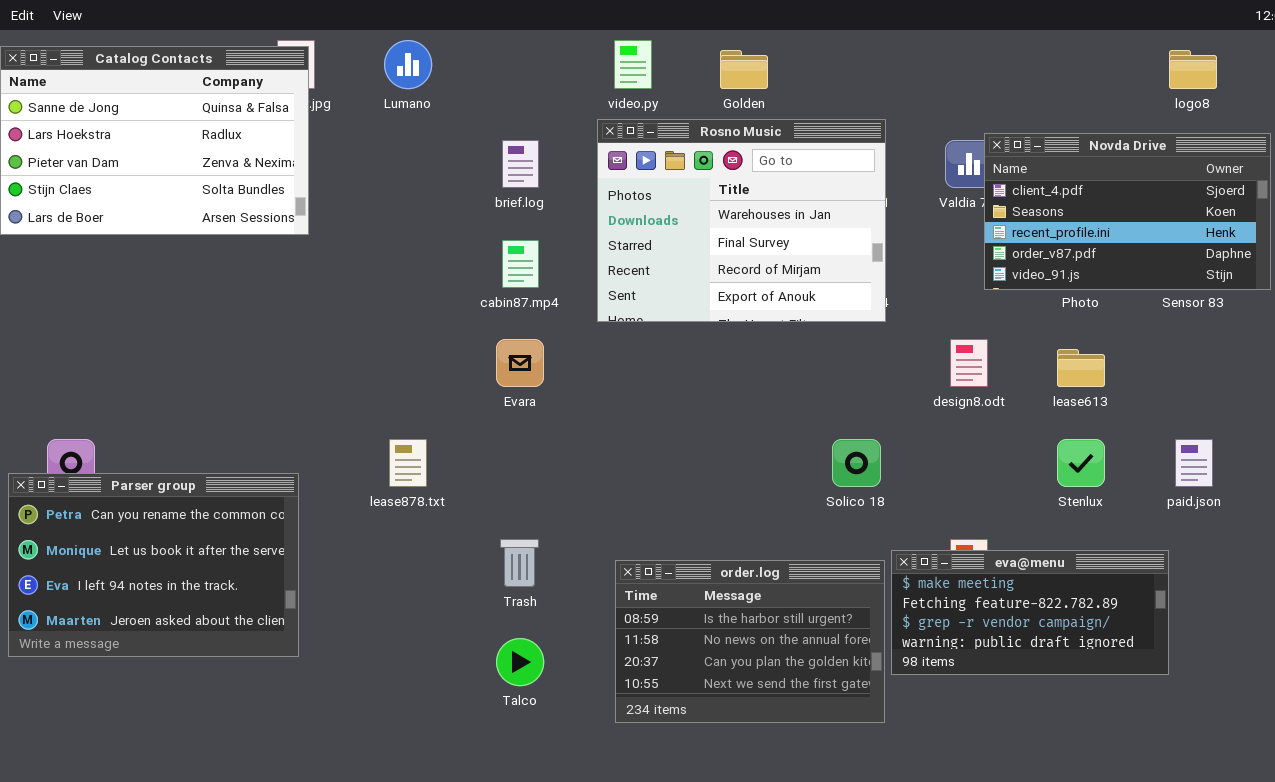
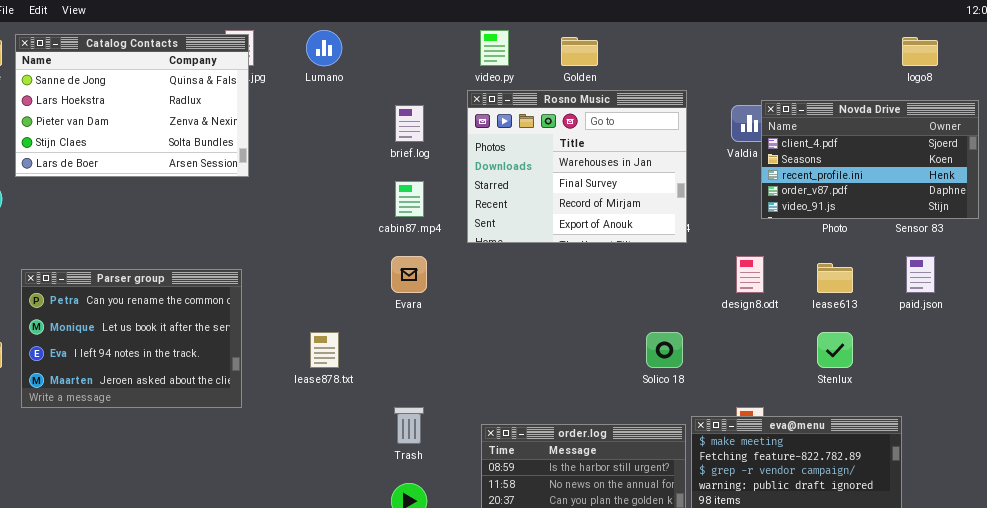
paid.json: [1175,439,1213,487] -> [906,256,935,293], moved
Parser group: [8,473,299,657] -> [21,269,242,408], moved

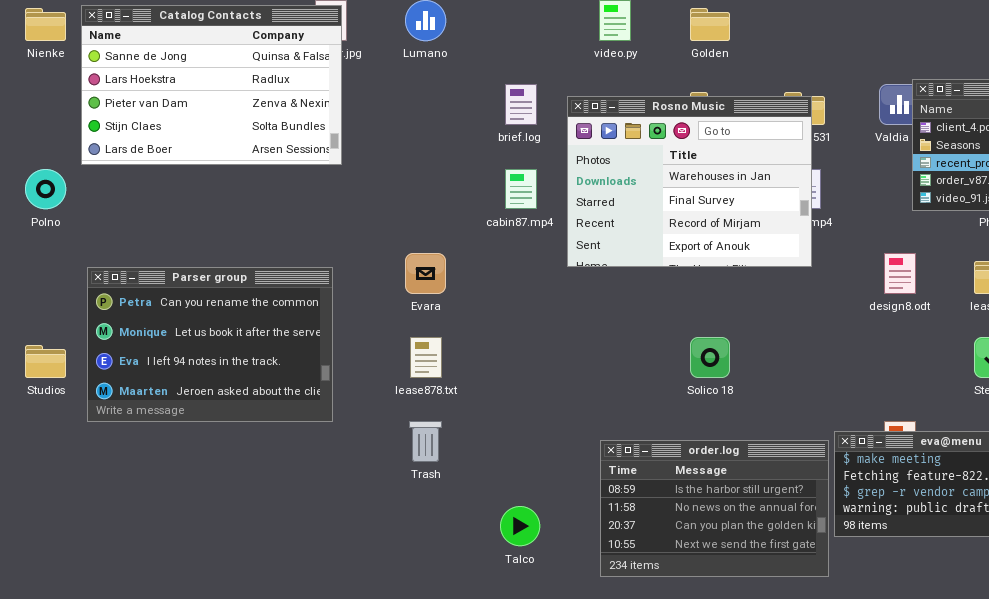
Rosno Music: [467,90,687,243] -> [567,96,812,267], moved
Evara: [391,256,427,293] -> [405,253,446,294], moved
Solico 18: [646,332,683,368] -> [690,337,730,378], moved
Trash: [394,407,424,444] -> [409,421,442,462], moved

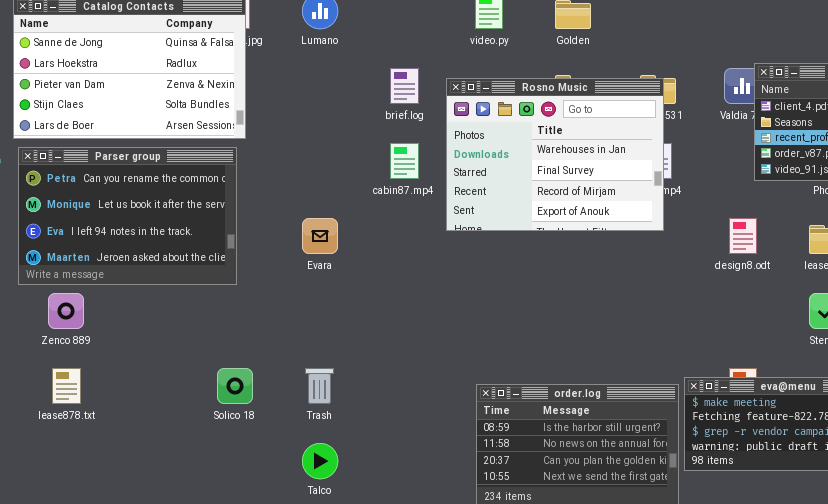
Parser group: [87,267,333,422] -> [18,147,237,285], moved
lease878.txt: [410,337,442,378] -> [52,368,81,404], moved
Solico 18: [690,337,730,378] -> [217,368,253,404], moved
Talco: [500,506,540,546] -> [302,443,338,479], moved

